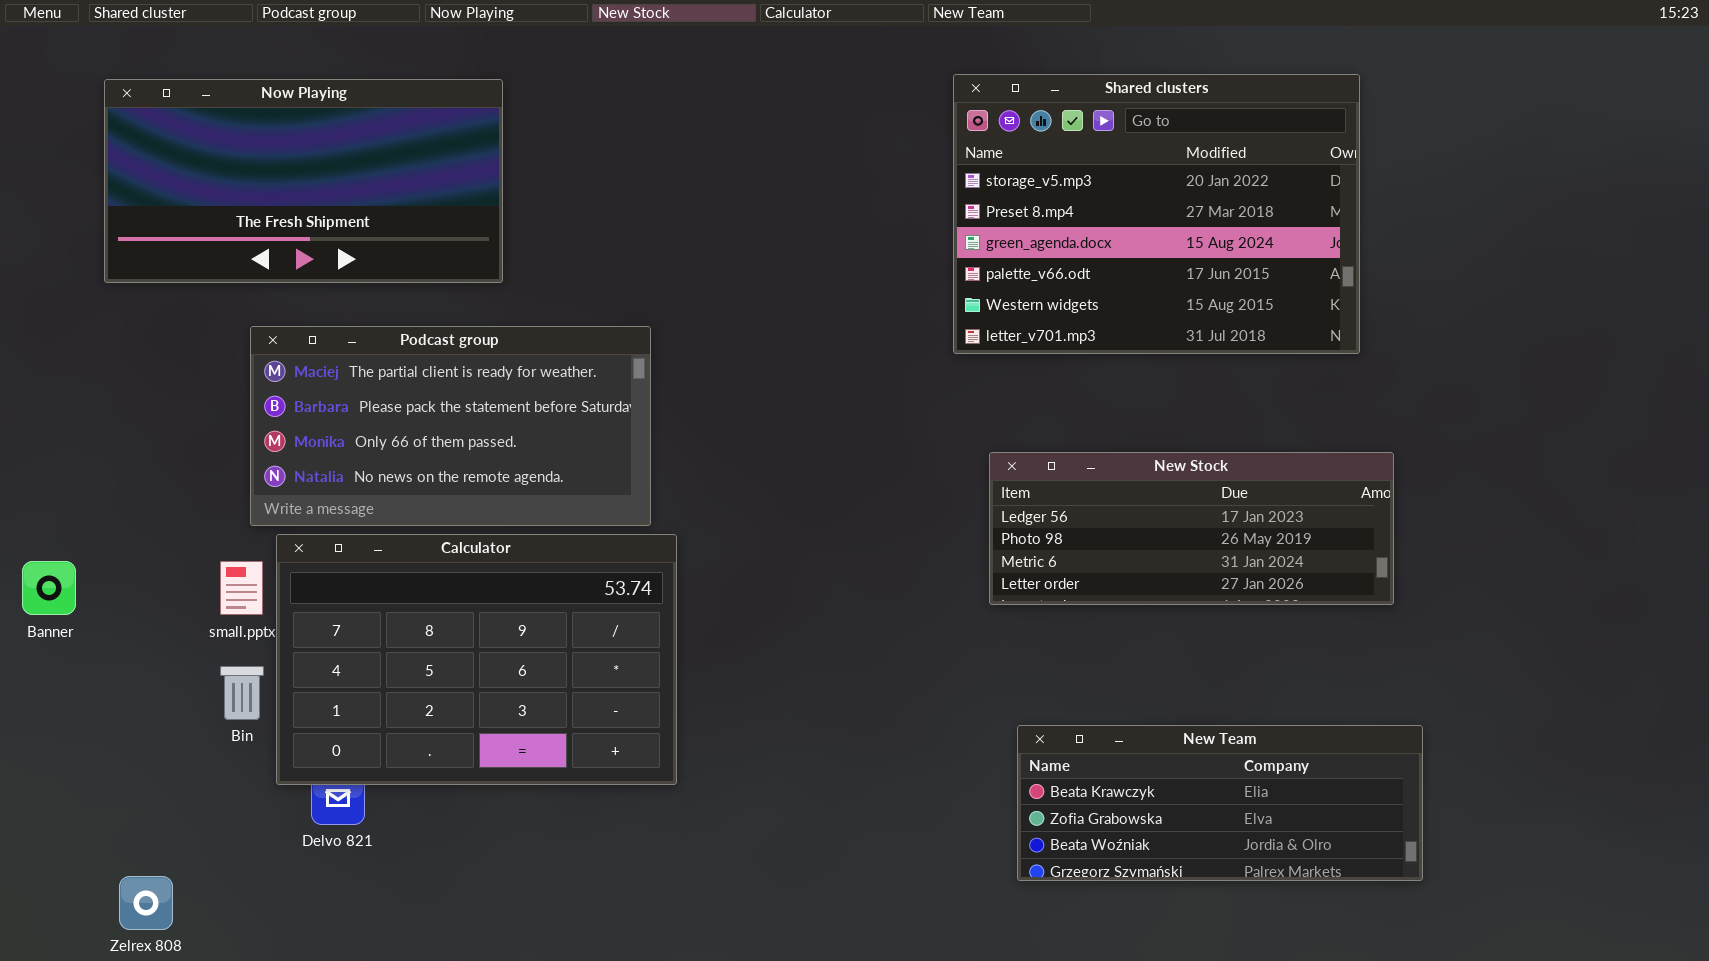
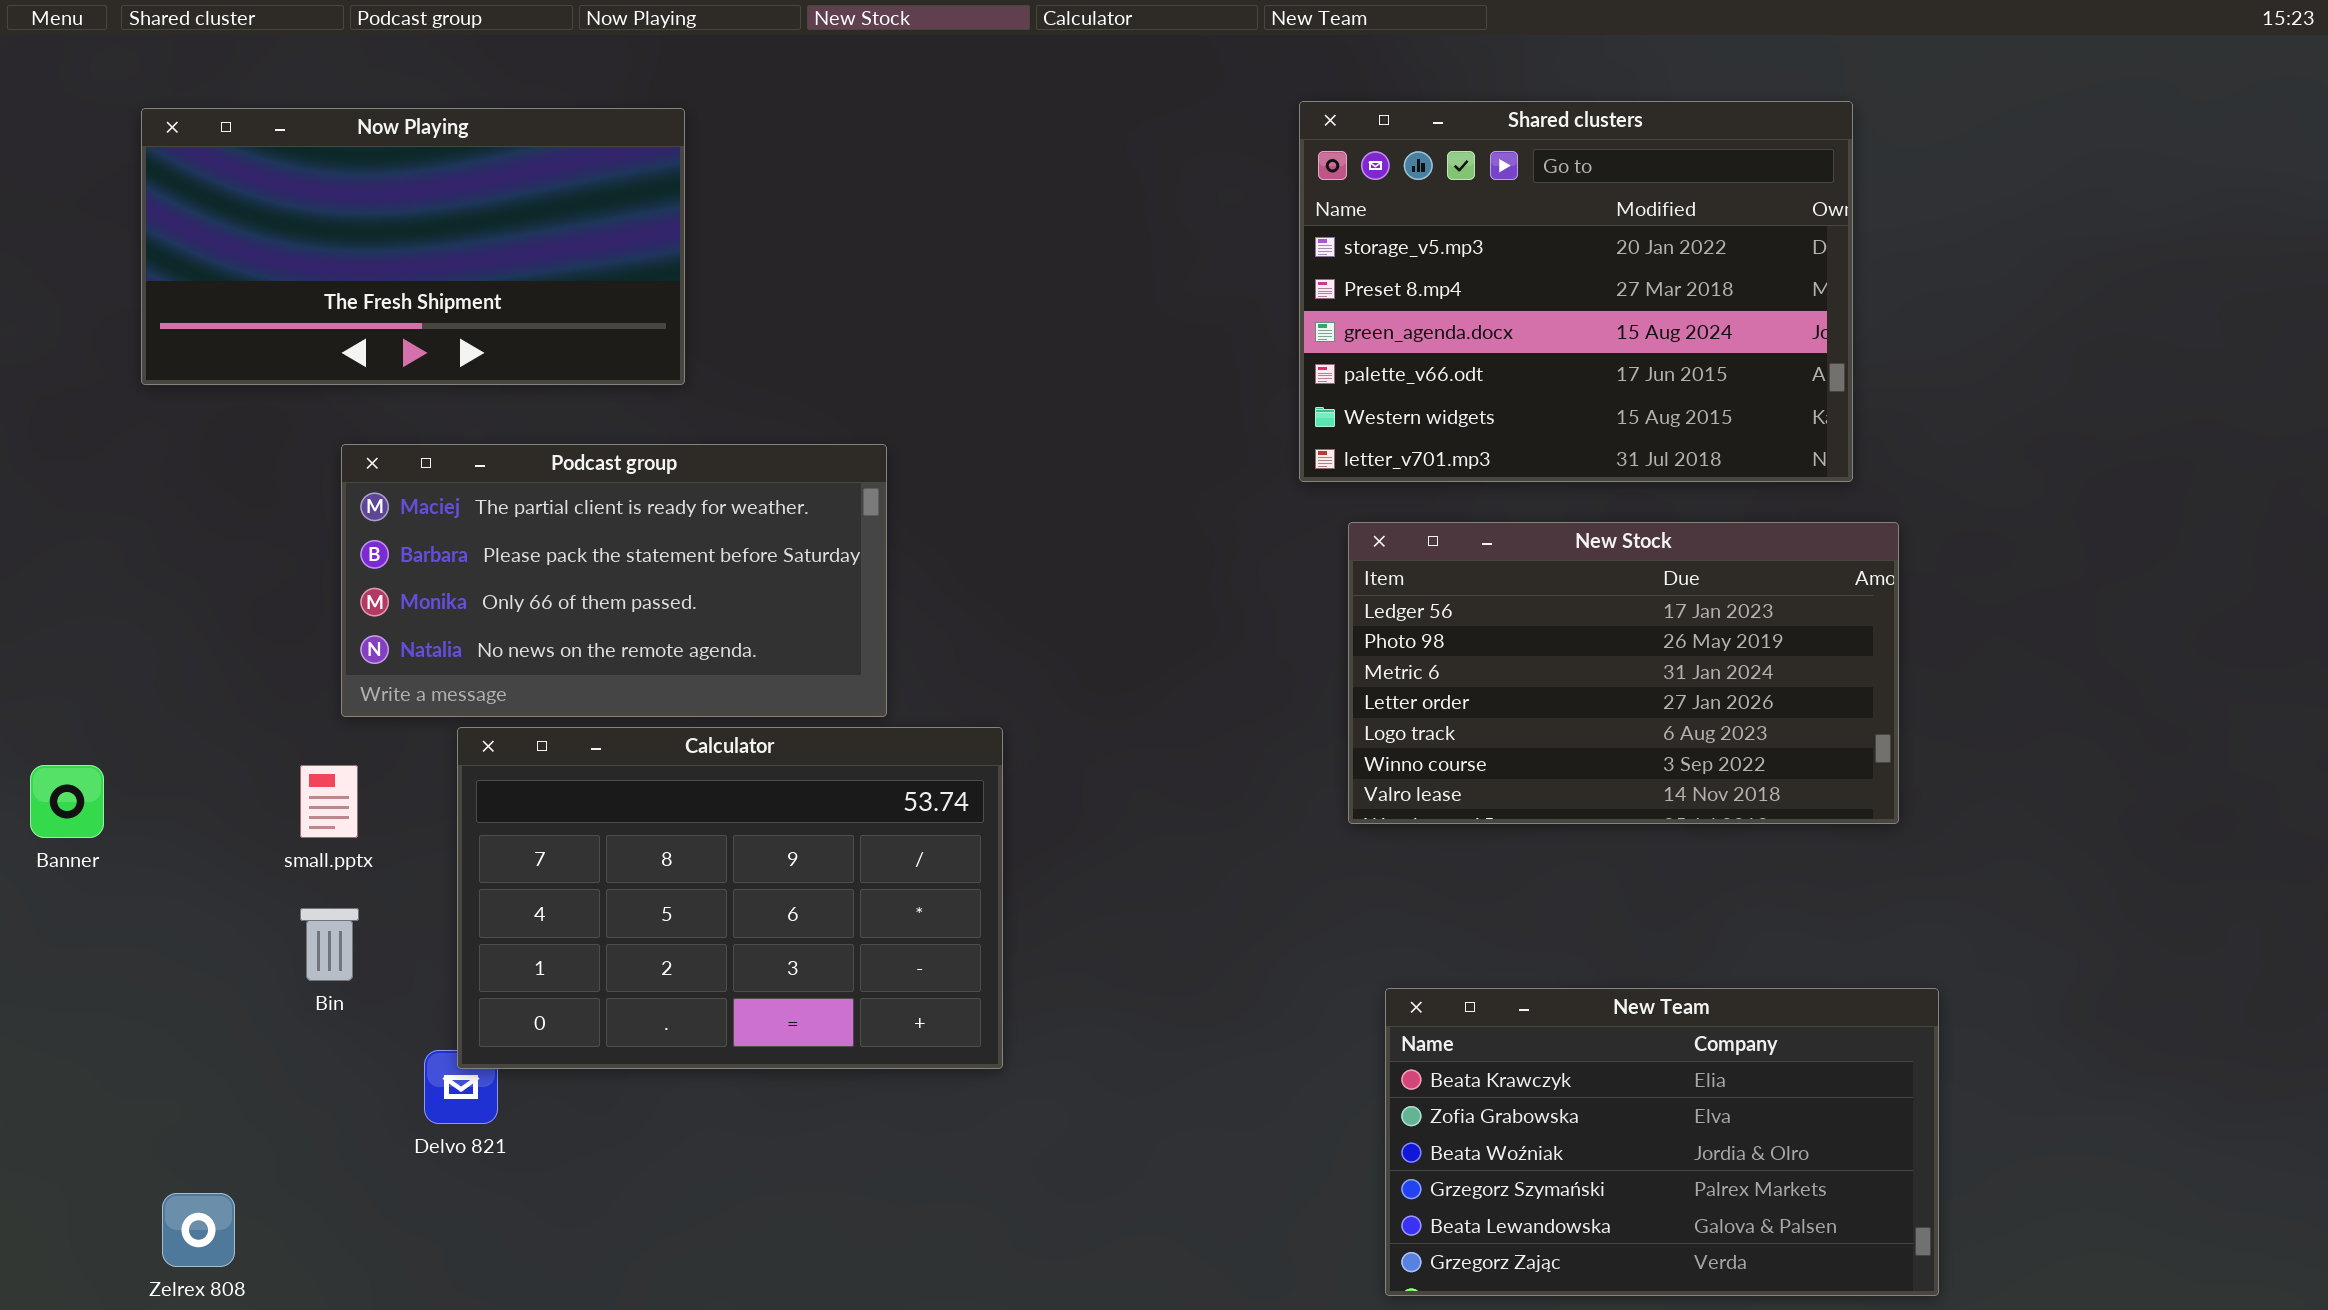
New Stock: [989,452,1394,605] -> [1348,522,1899,824], resized
Calculator: [276,534,677,785] -> [457,727,1003,1069], moved
New Team: [1017,725,1423,881] -> [1385,988,1939,1296], resized

